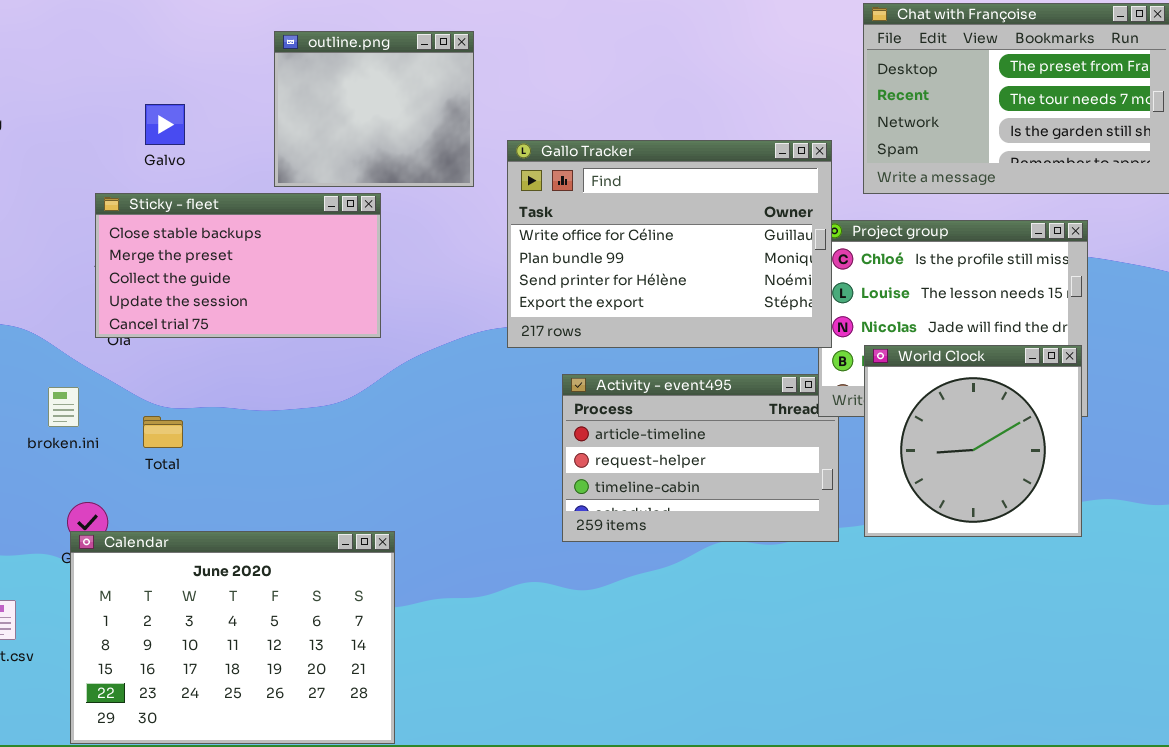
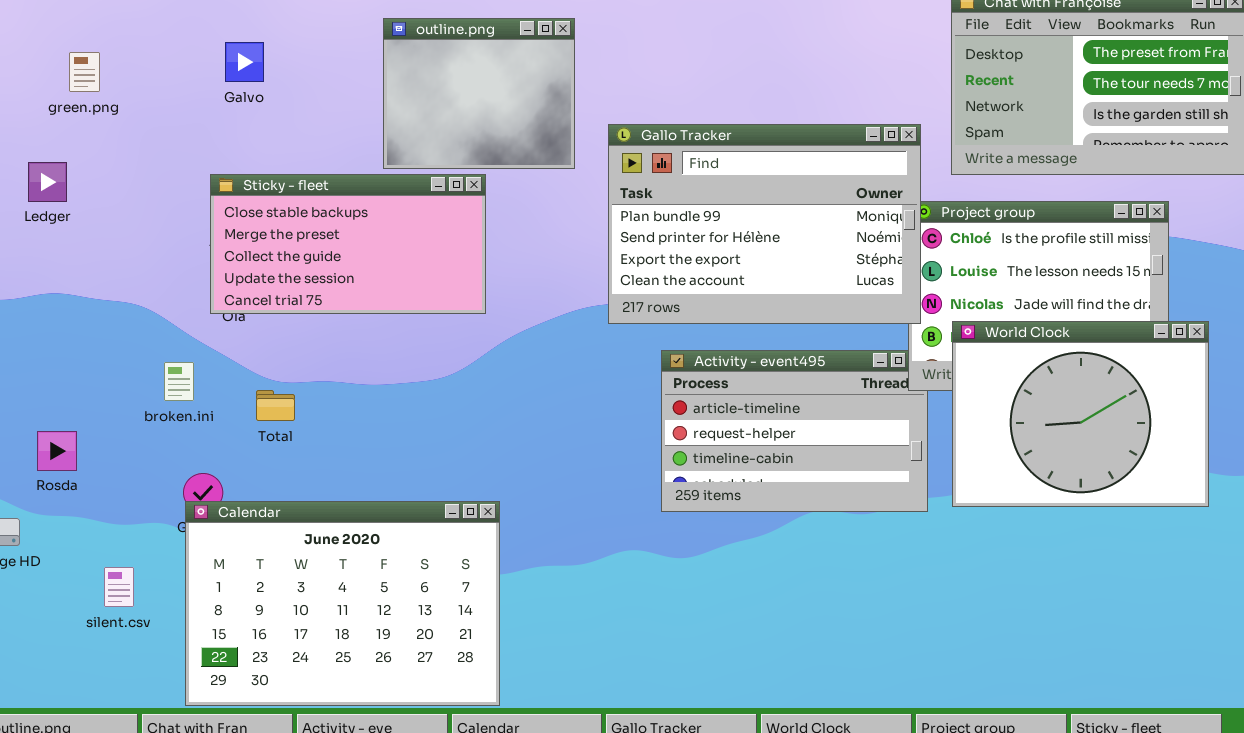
Galvo: [145,104,185,145] -> [225,42,264,82], moved
Gallo Tracker: [507,140,832,348] -> [608,124,921,324], scrolled down 1 row
World Clock: [864,345,1082,537] -> [952,321,1209,507], resized

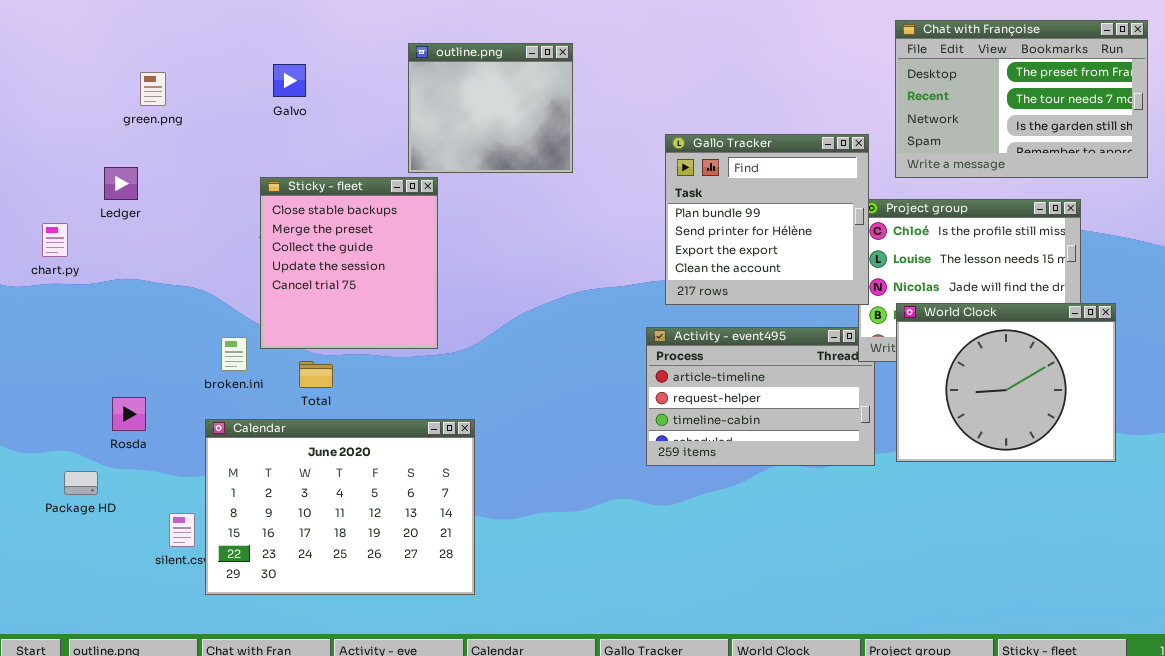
Gallo Tracker: [608,124,921,324] -> [665,134,869,305], resized
Sticky - fleet: [210,174,486,314] -> [260,177,438,349], resized
Calendar: [185,501,500,706] -> [205,419,475,595], moved

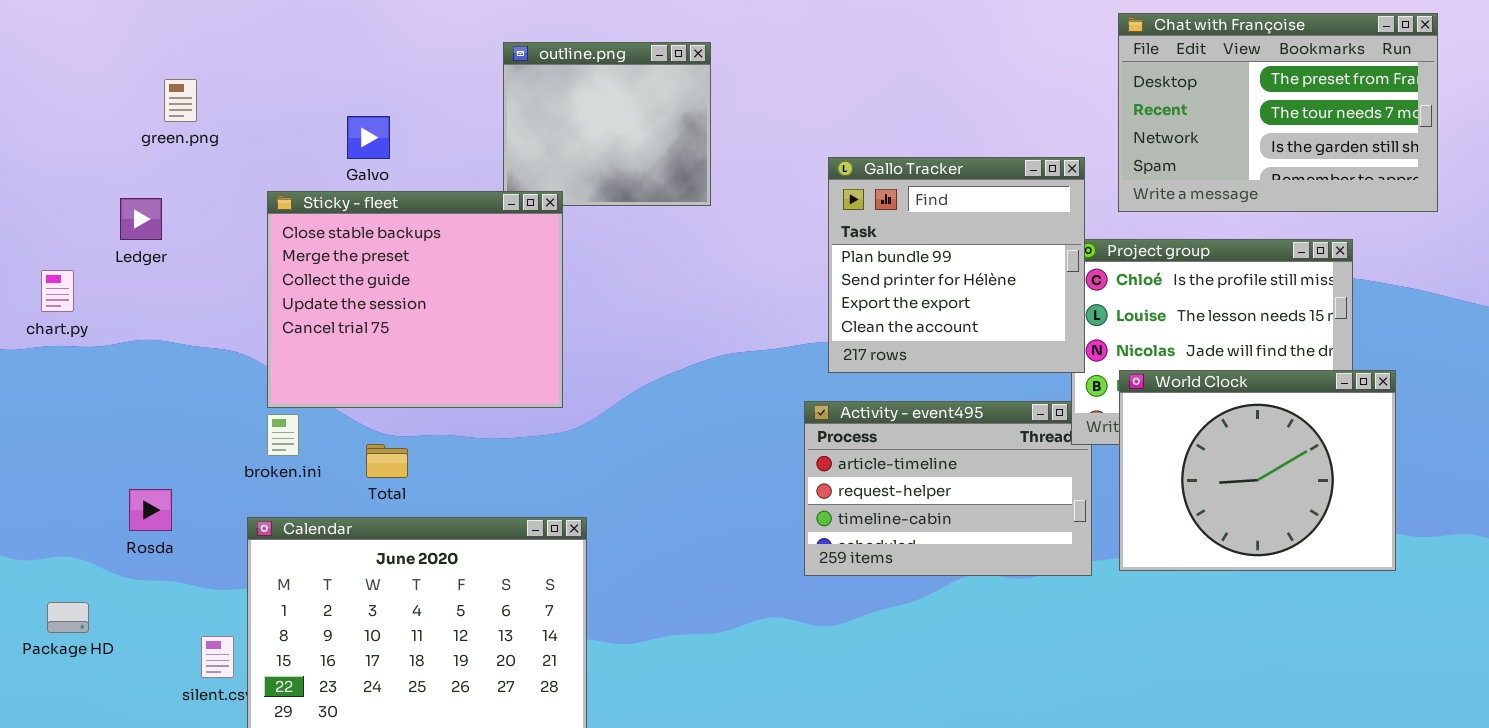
Galvo: [273,64,306,97] -> [347,116,390,159], moved
Sticky - fleet: [260,177,438,349] -> [267,191,563,408], moved, resized
Package HD: [64,471,98,495] -> [47,602,89,633], moved

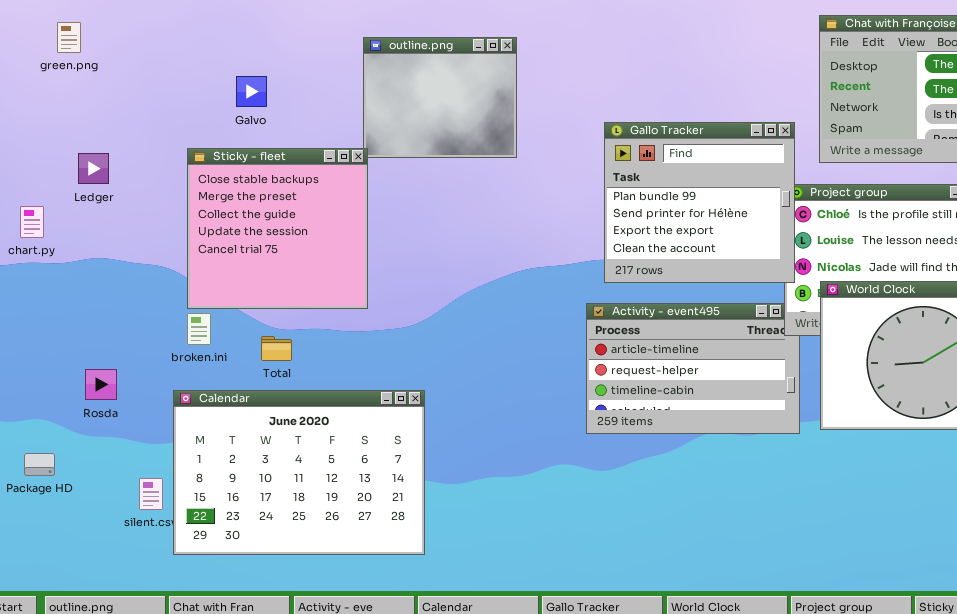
green.png: [164,79,197,122] -> [57,22,81,53], moved
Galvo: [347,116,390,159] -> [236,76,267,107], moved
Sticky - fleet: [267,191,563,408] -> [187,148,368,309], resized

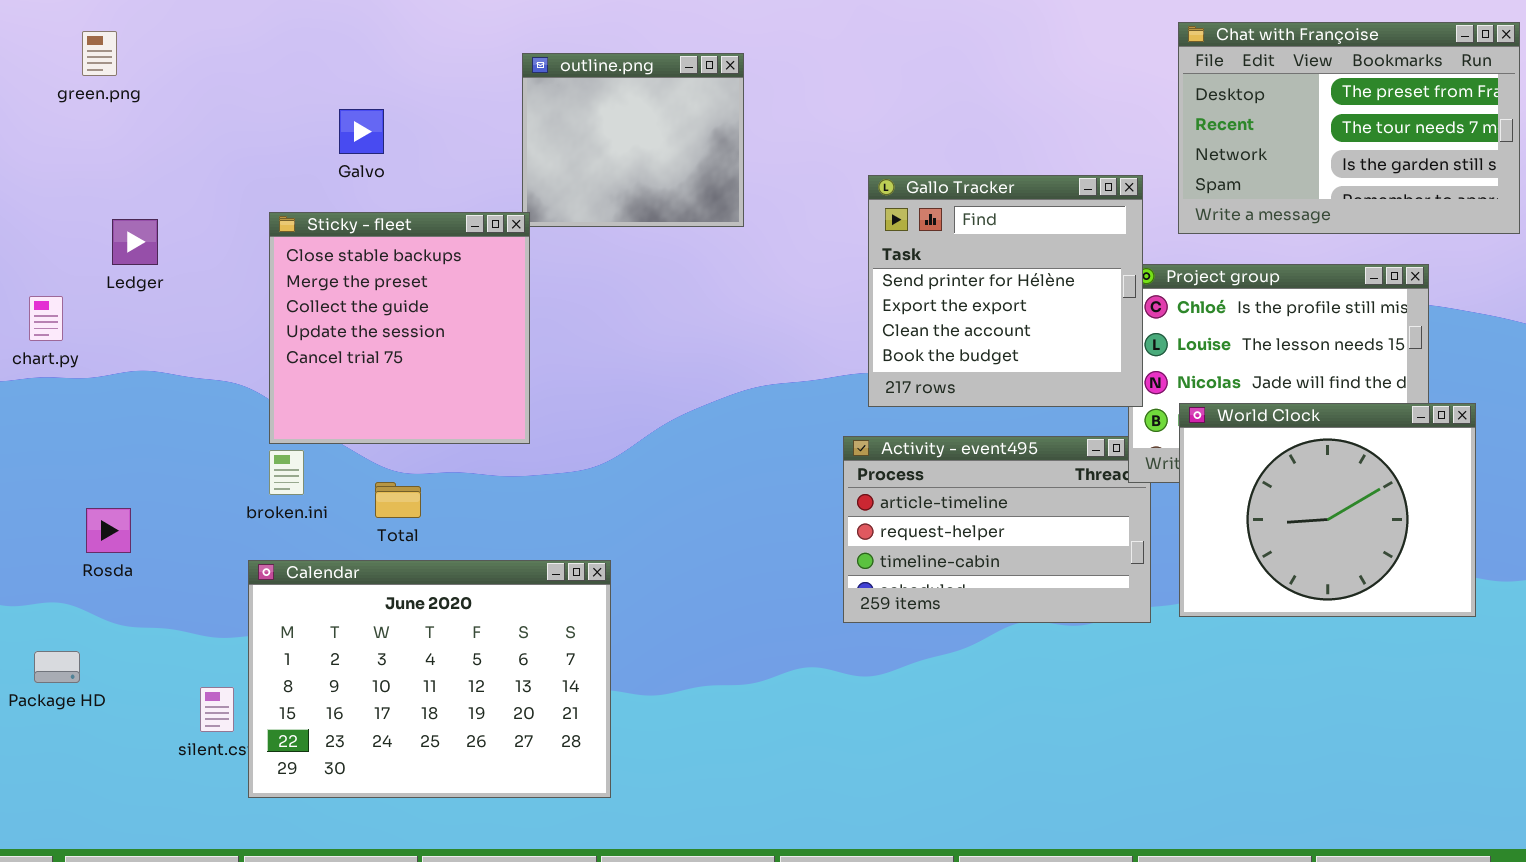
Gallo Tracker: [604,122,795,283] -> [868,175,1143,407], scrolled down 1 row
Rosda: [85,369,117,400] -> [86,508,131,553], moved

